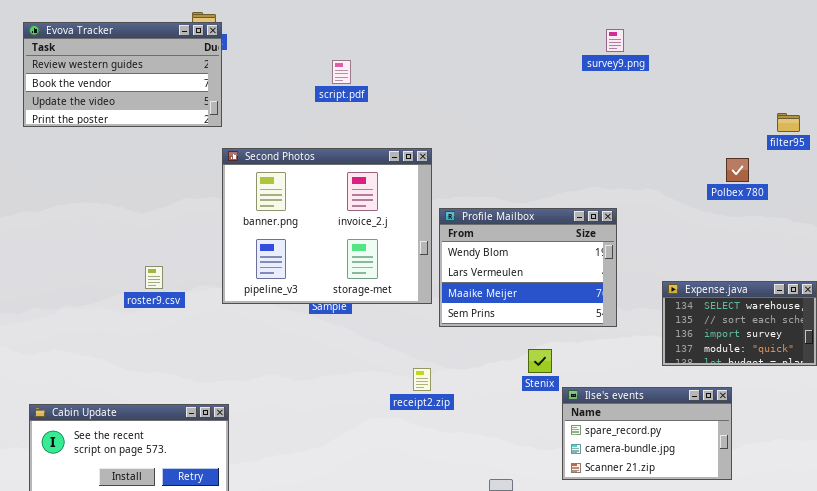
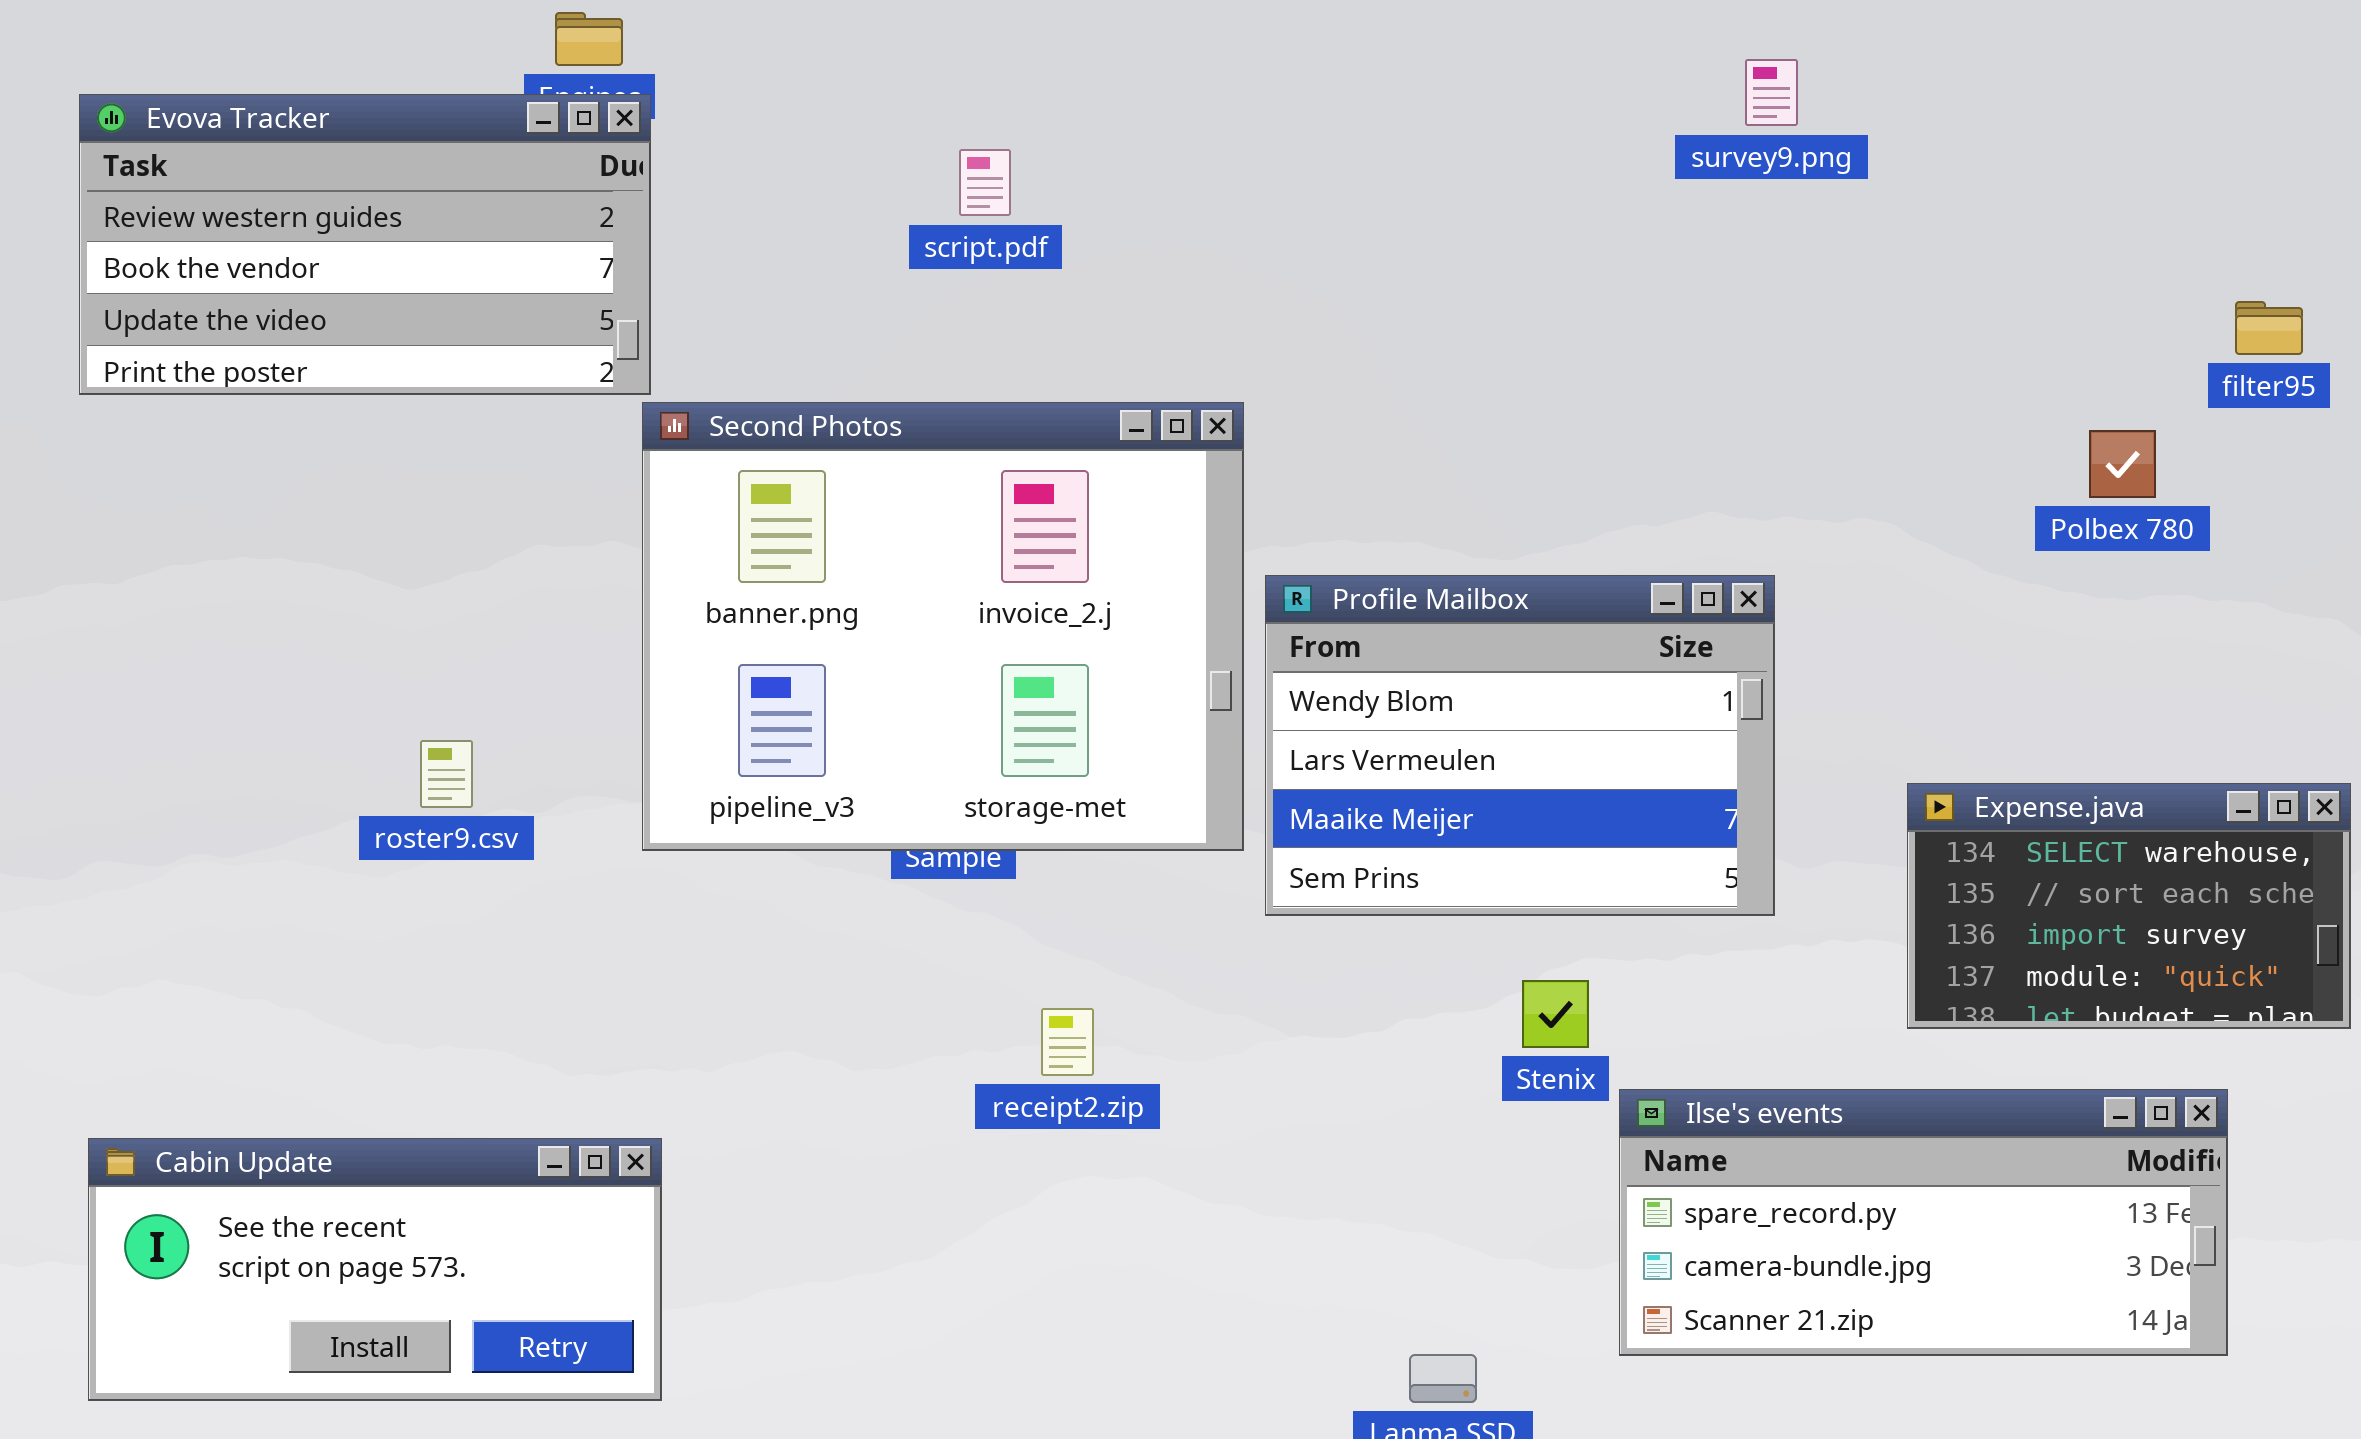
Evova Tracker: [23,22,222,127] -> [79,94,651,395], moved
receipt2.zip: [413,368,431,391] -> [1041,1008,1094,1076], moved
Ilse's events: [562,387,732,480] -> [1619,1089,2228,1356], resized

